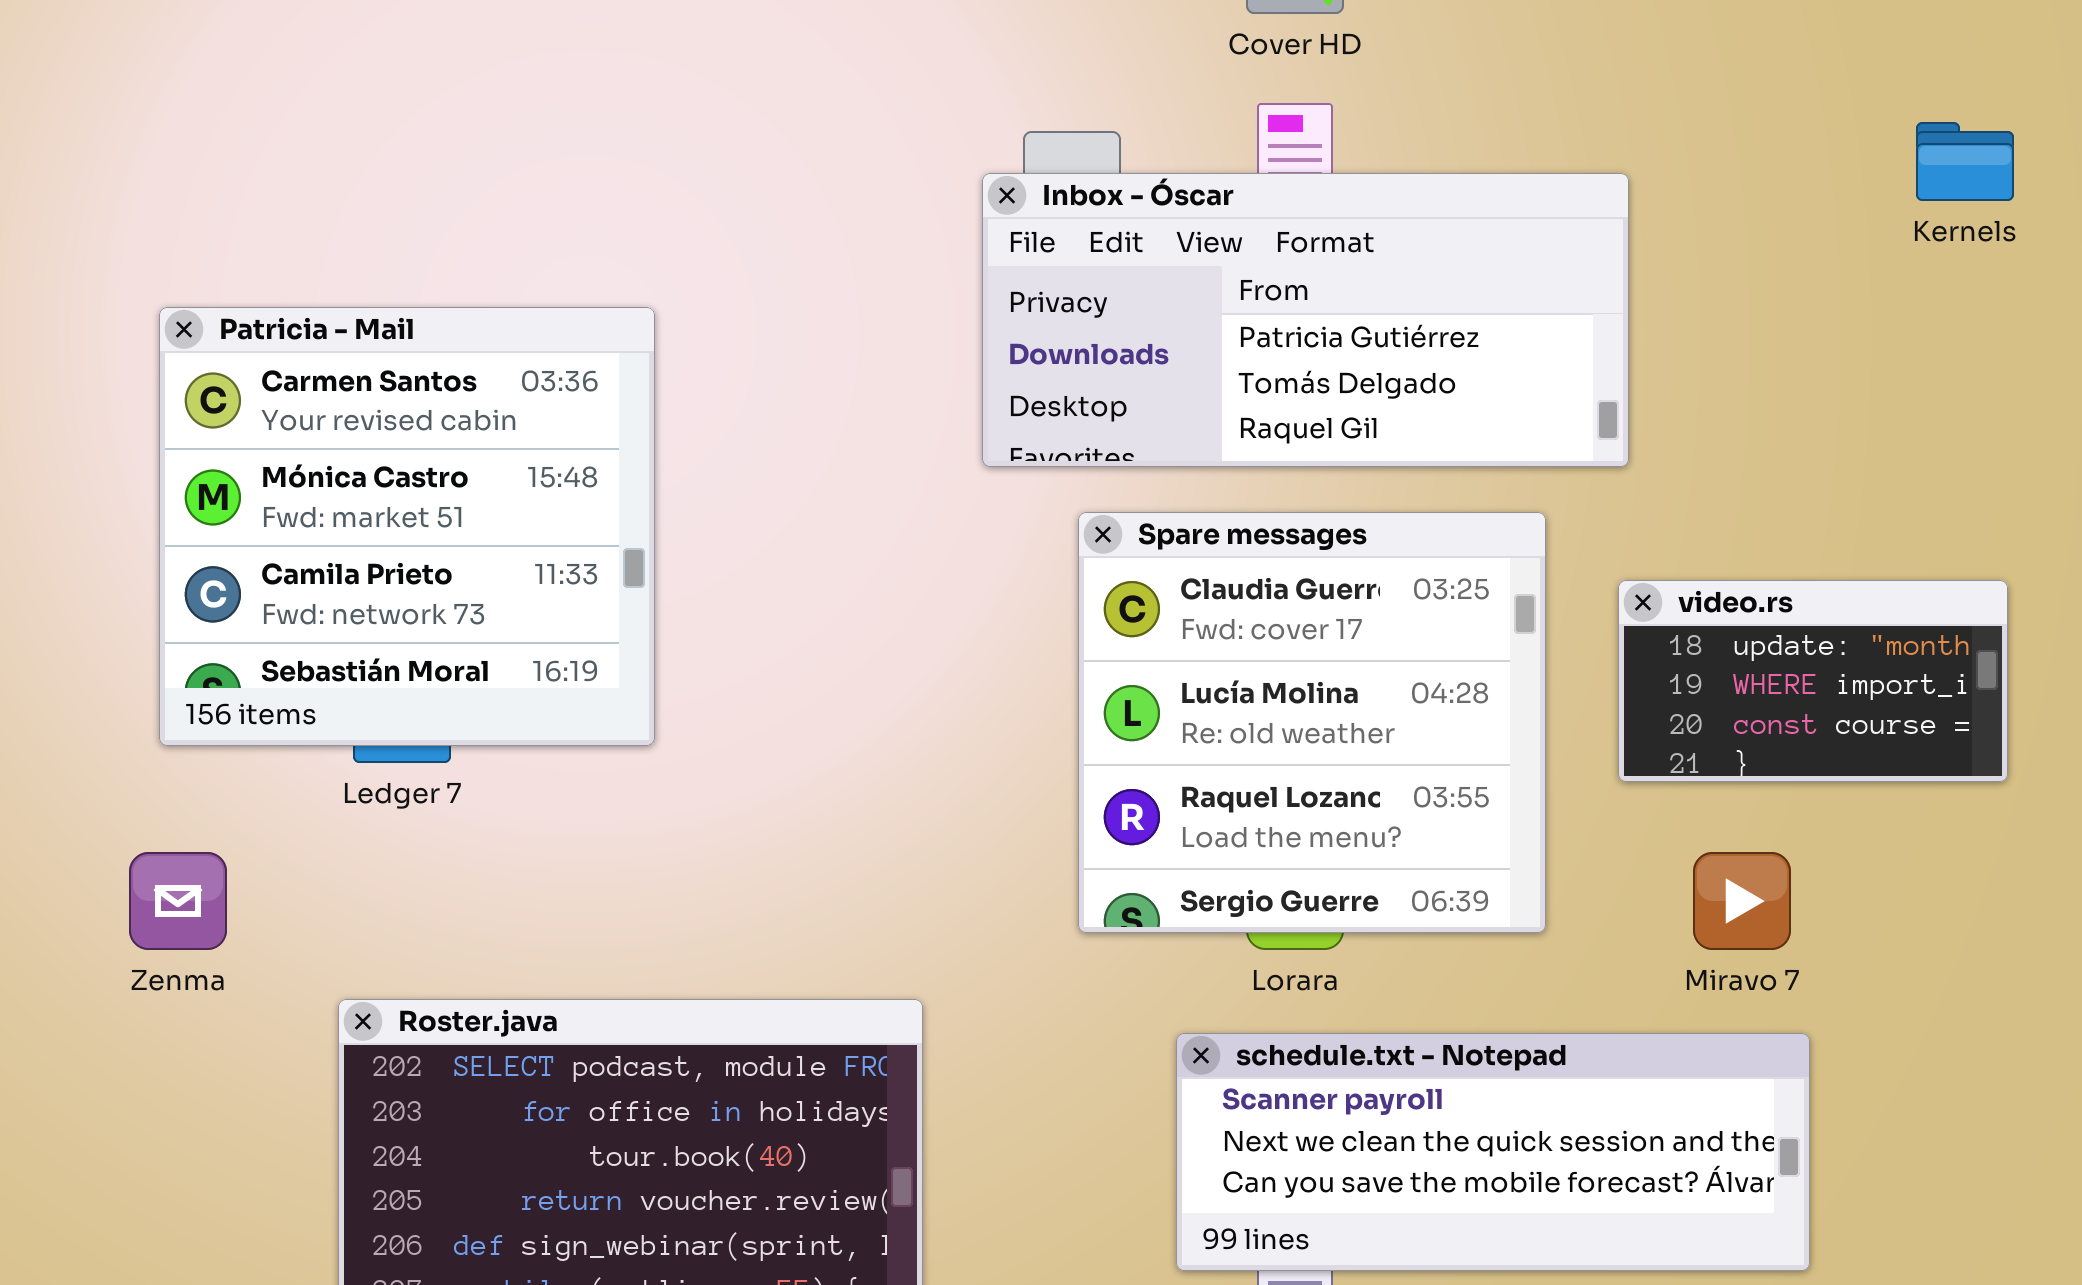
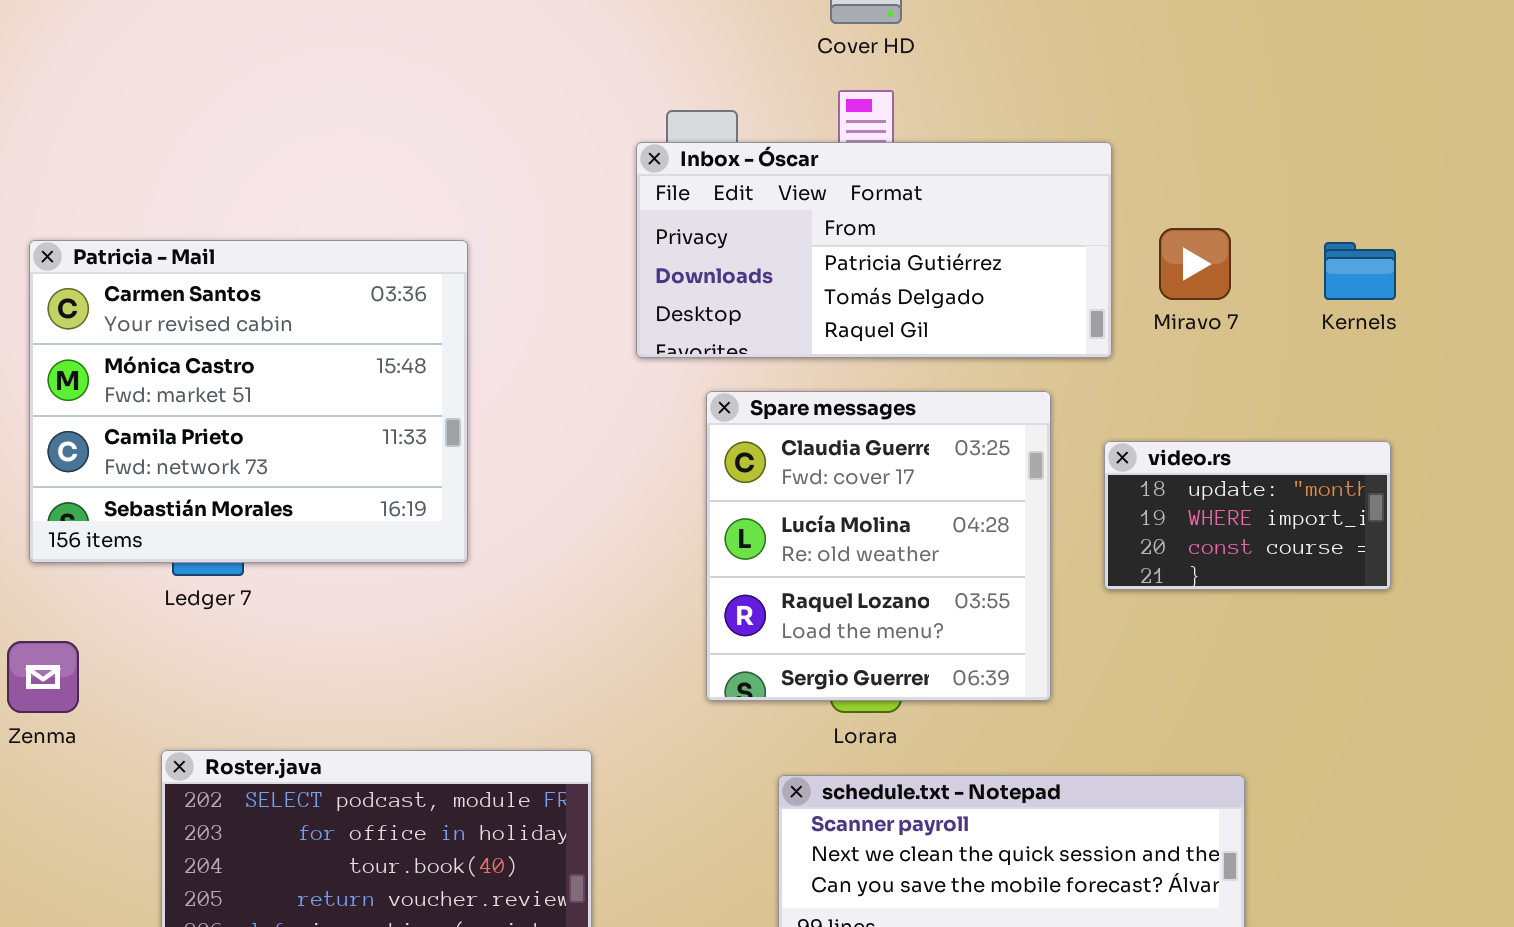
Kernels: [1916,122,2014,201] -> [1324,242,1396,300], moved
Patricia - Mail: [159,307,655,746] -> [29,240,468,563], resized
Miravo 7: [1693,852,1791,950] -> [1159,228,1231,300], moved

